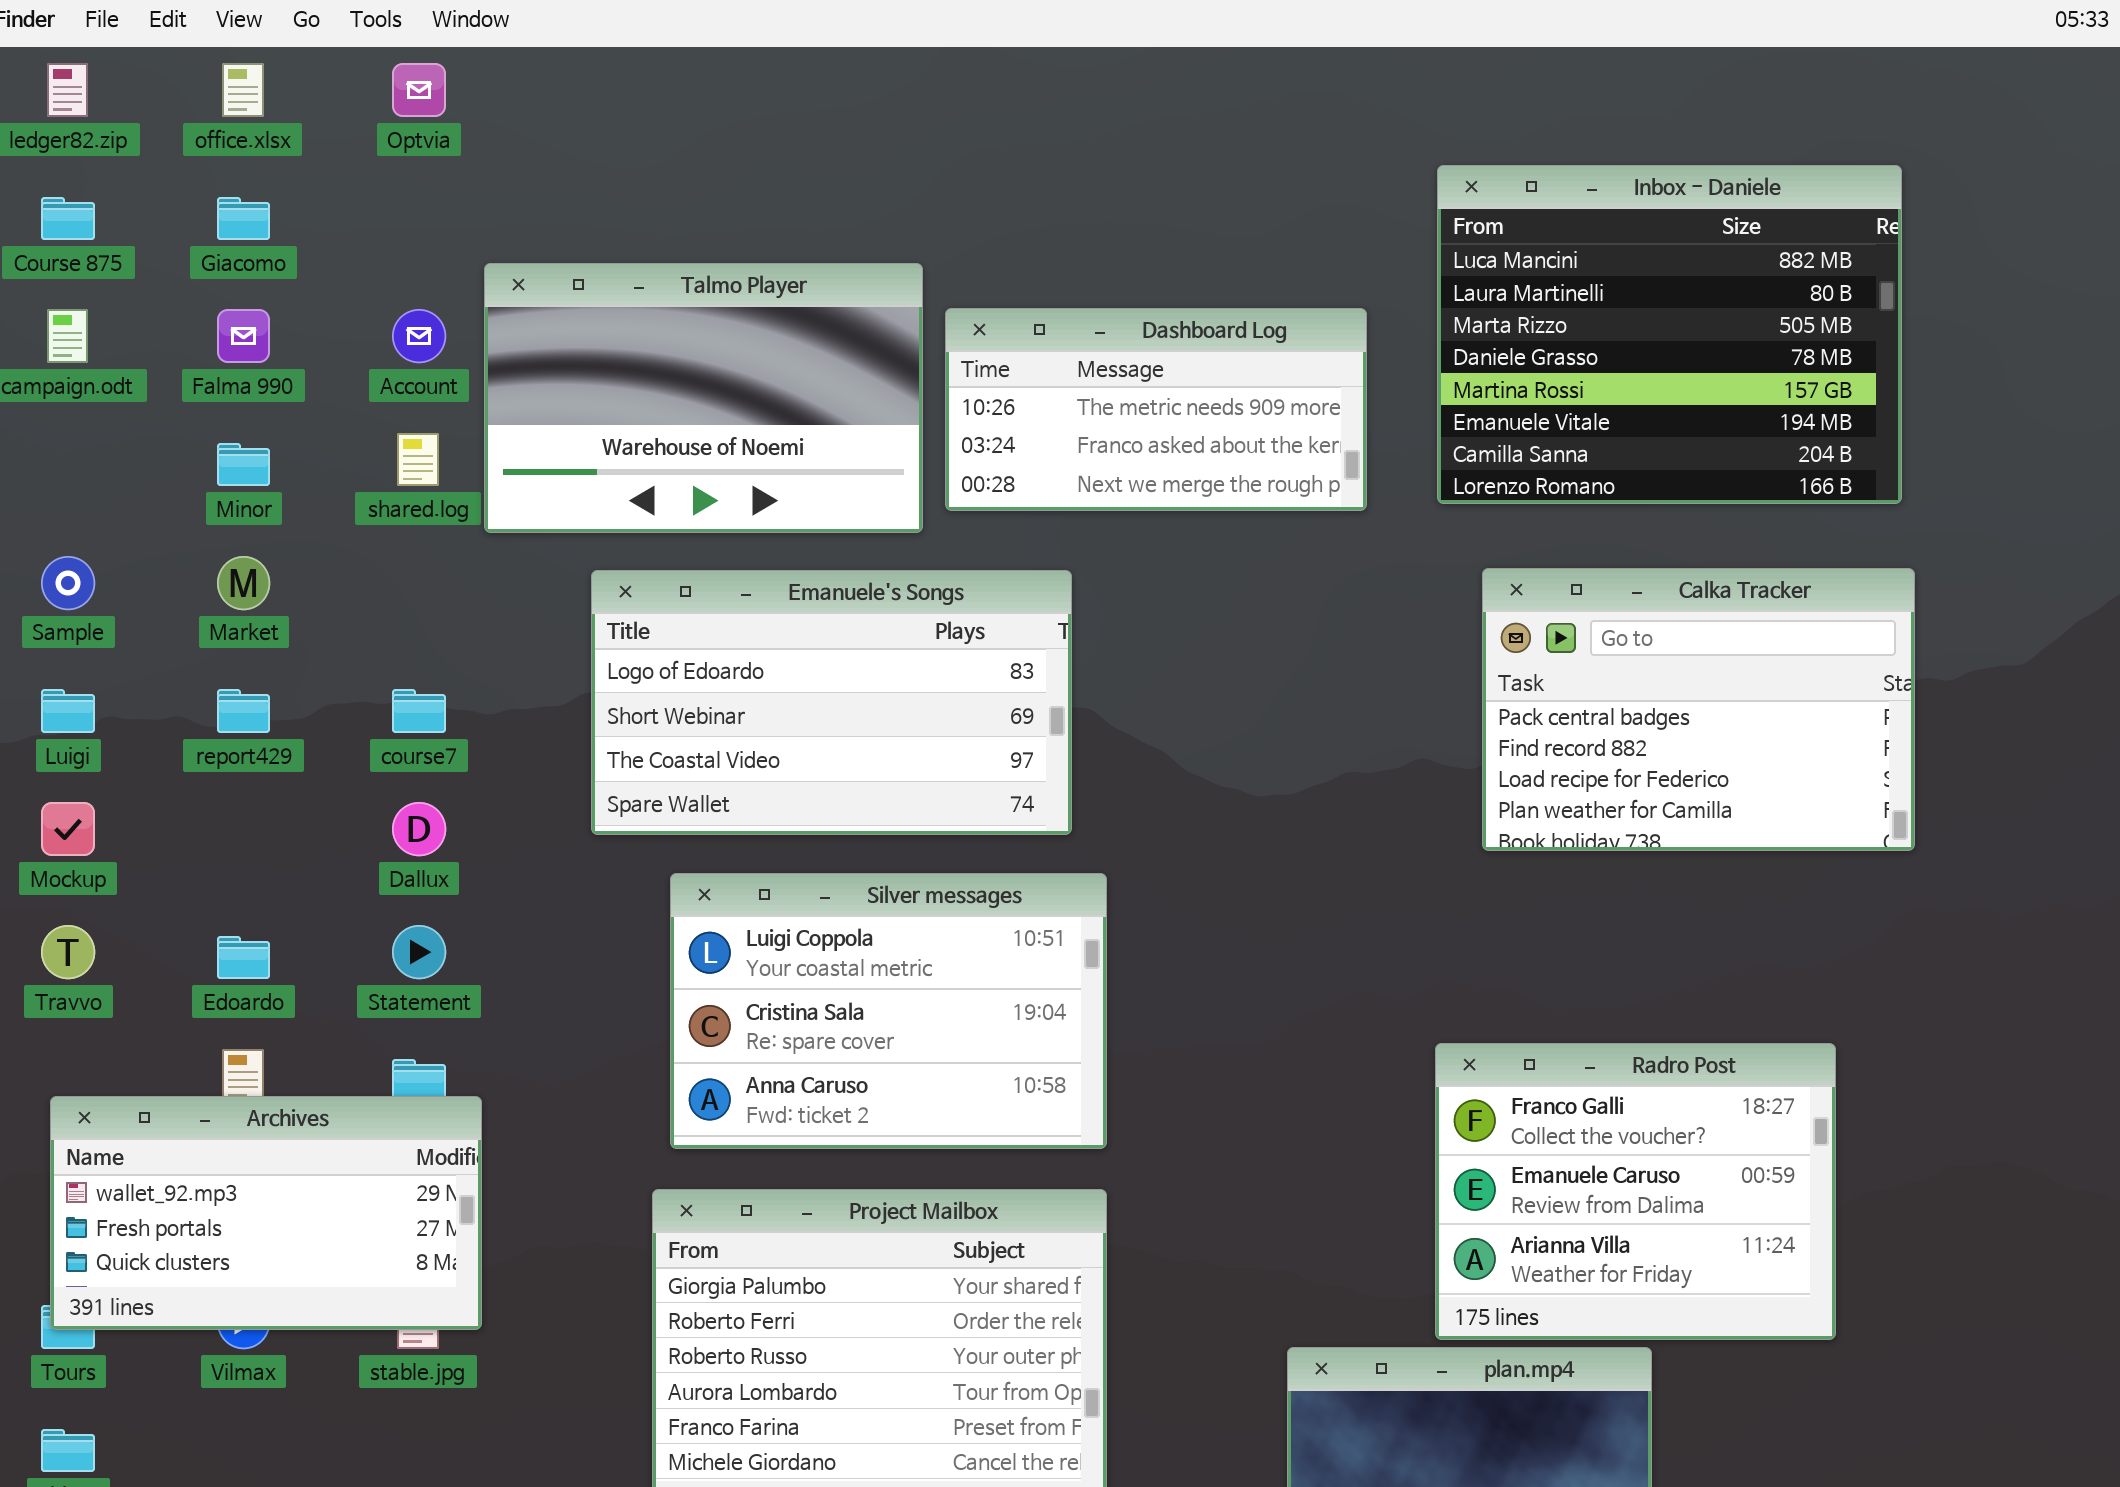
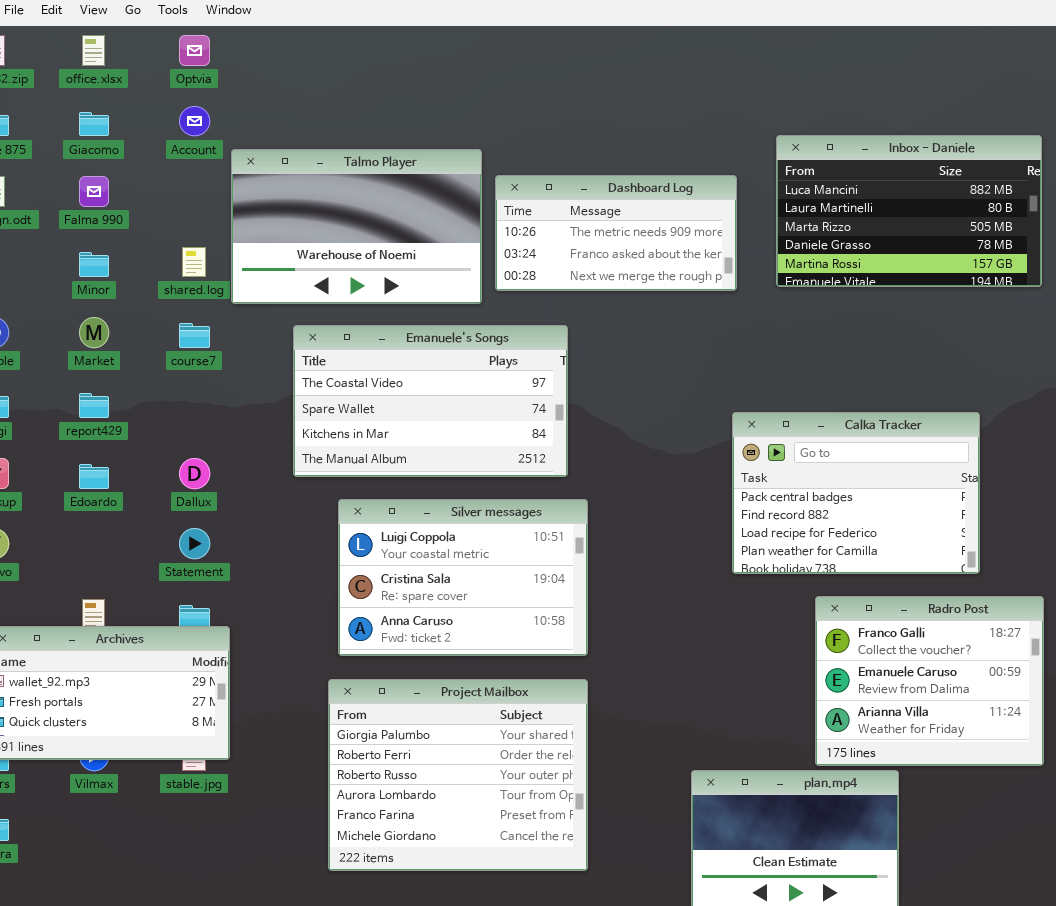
Inbox - Daniele: [1437,165,1902,504] -> [776,135,1042,287], resized
Account: [392,309,446,363] -> [179,106,210,136], moved
Calka Tracker: [1482,568,1915,851] -> [732,412,980,574], moved
Emanuele's Songs: [591,570,1072,835] -> [293,325,568,477], scrolled down 2 rows
course7: [392,689,446,733] -> [179,323,210,348], moved
Edoardo: [217,936,270,979] -> [79,464,109,489], moved
Radro Post: [1435,1043,1836,1340] -> [815,596,1044,766], moved

